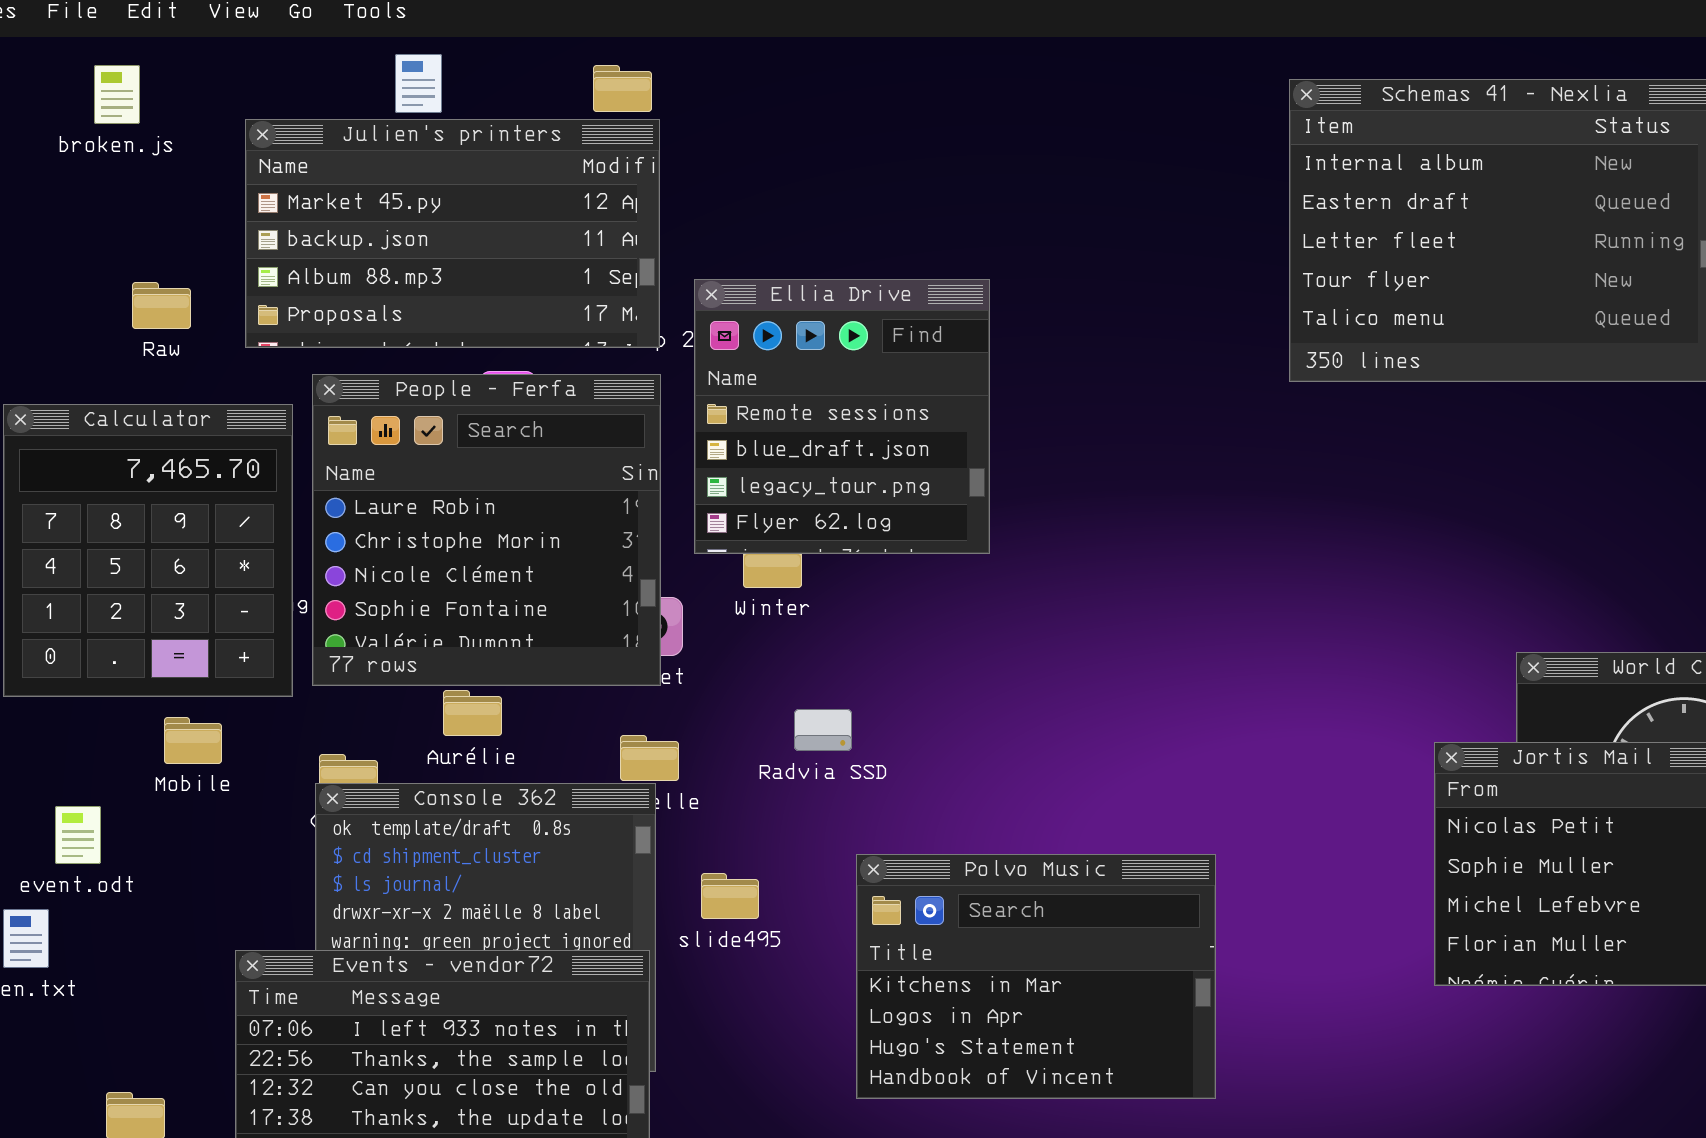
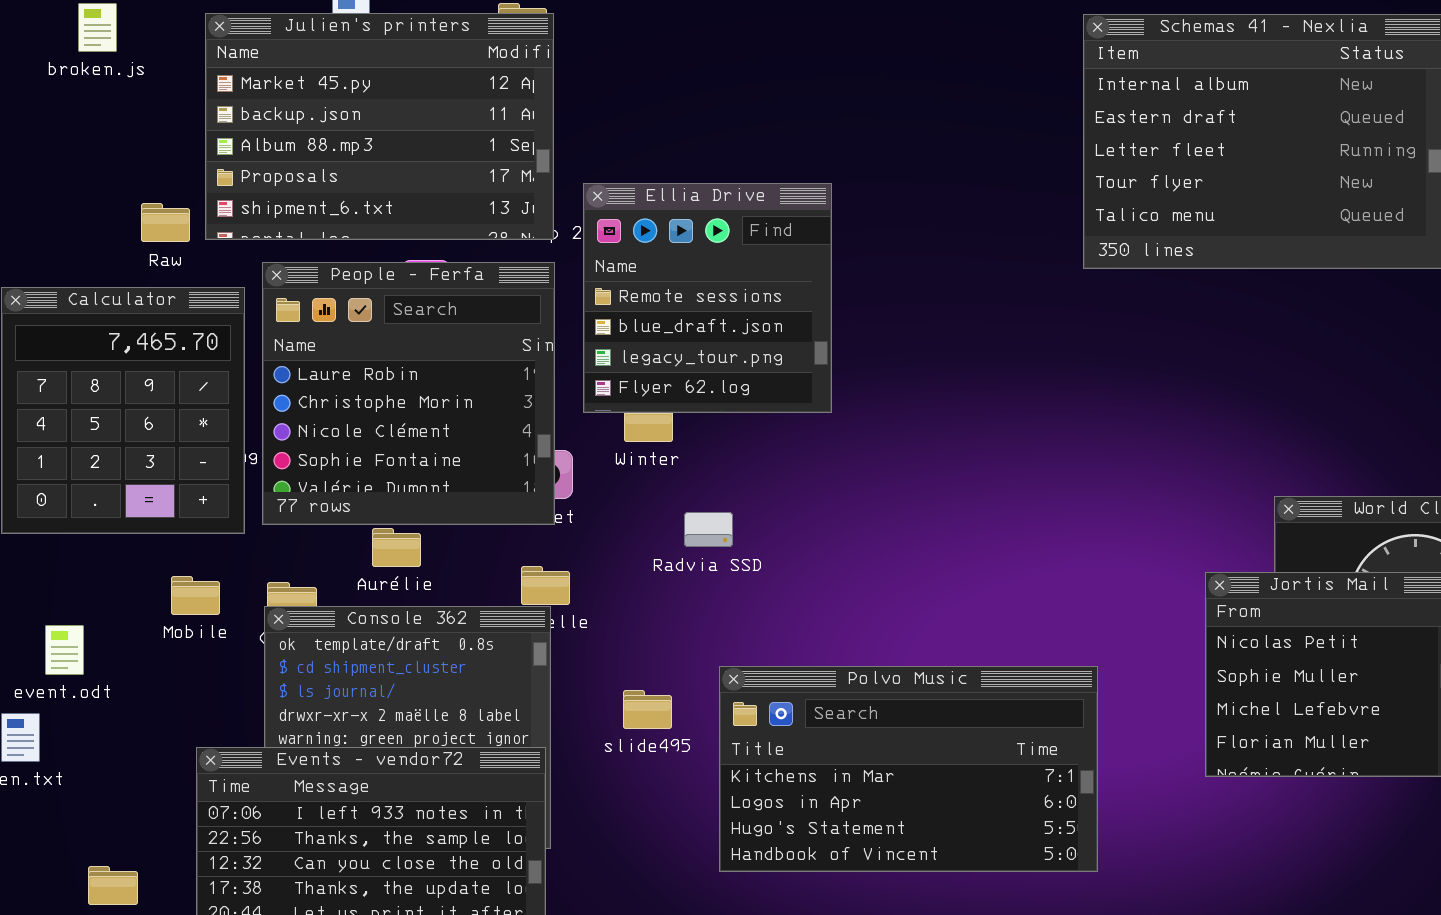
Julien's printers: [245,119,660,348] -> [205,13,554,240], resized
Raw: [132,282,191,329] -> [141,203,190,242], moved
Radvia SSD: [794,709,852,751] -> [684,512,733,547], moved
Mobile: [164,717,222,764] -> [171,576,220,615], moved
Polvo Music: [856,854,1216,1099] -> [719,666,1098,872], resized
slide495: [701,873,759,919] -> [623,690,672,729], moved

